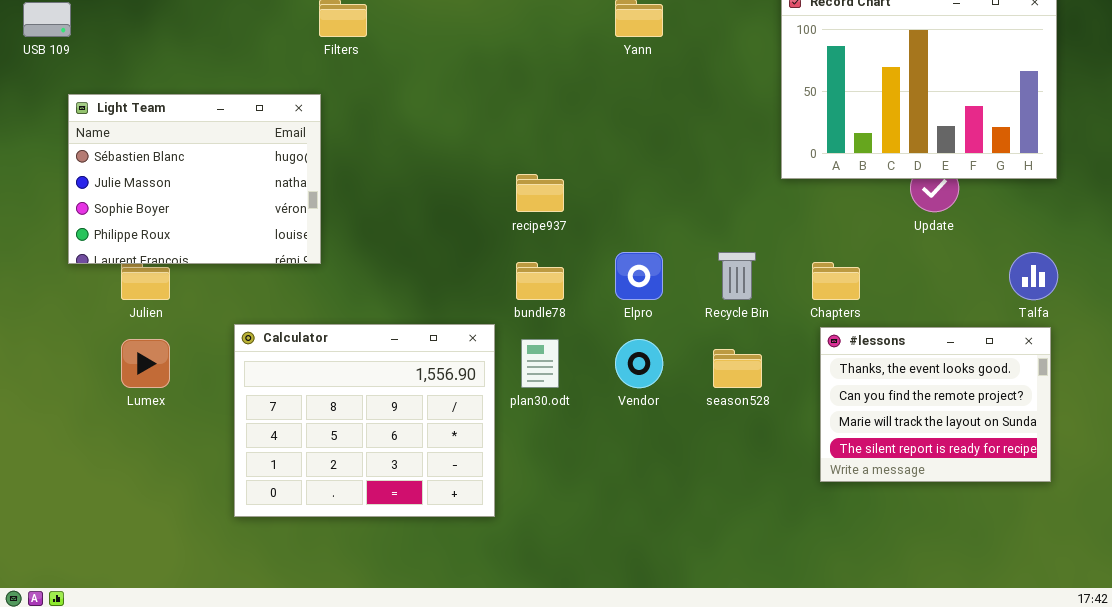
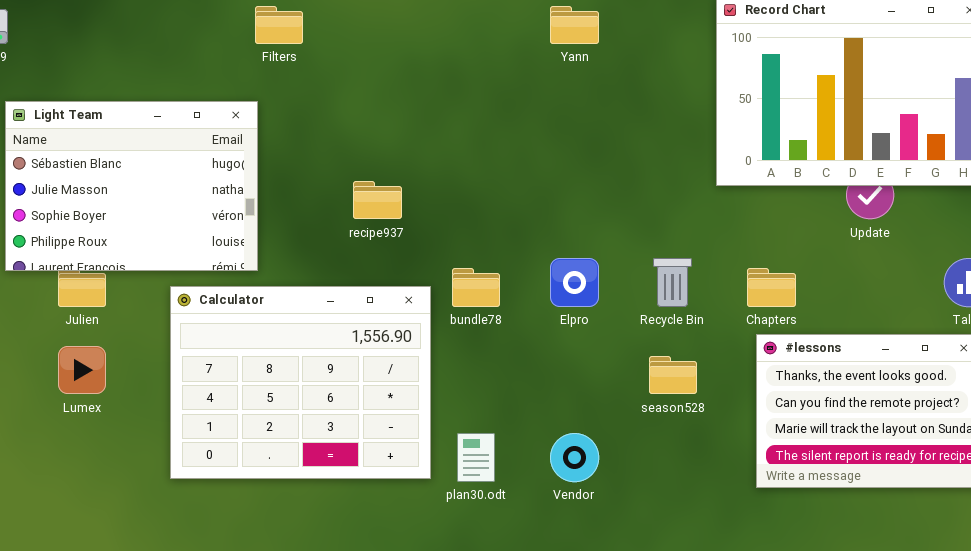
recipe937: [516,174,564,212] -> [353,181,402,219], moved
Calculator: [234,324,495,517] -> [170,286,431,479], moved
plan30.odt: [521,339,559,388] -> [457,433,495,482], moved
Vendor: [615,339,663,388] -> [550,433,599,482], moved

